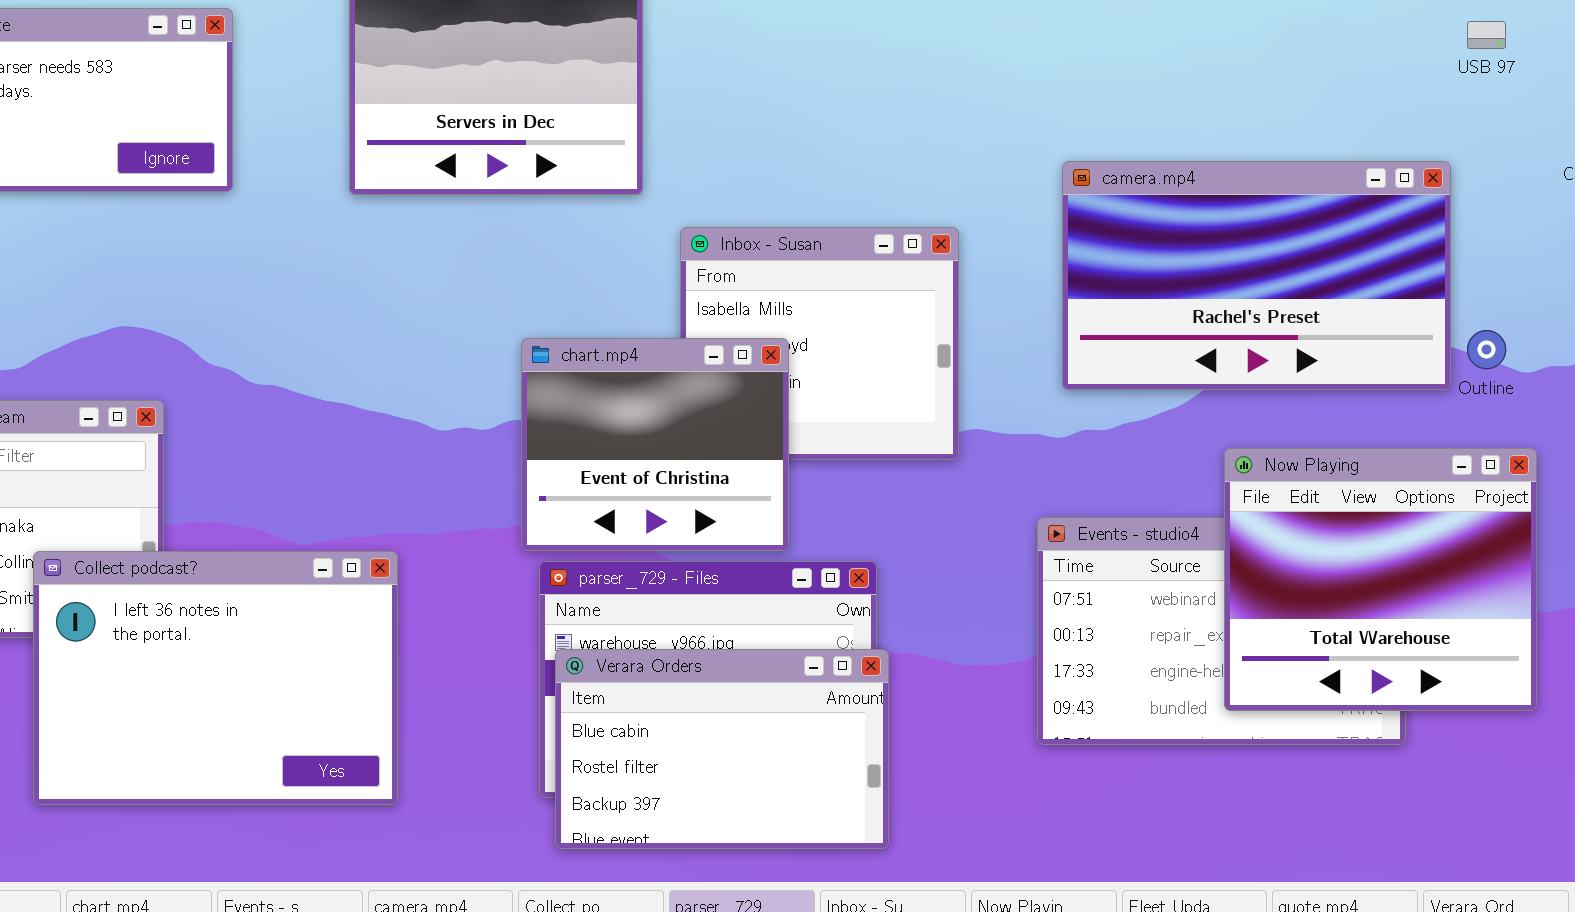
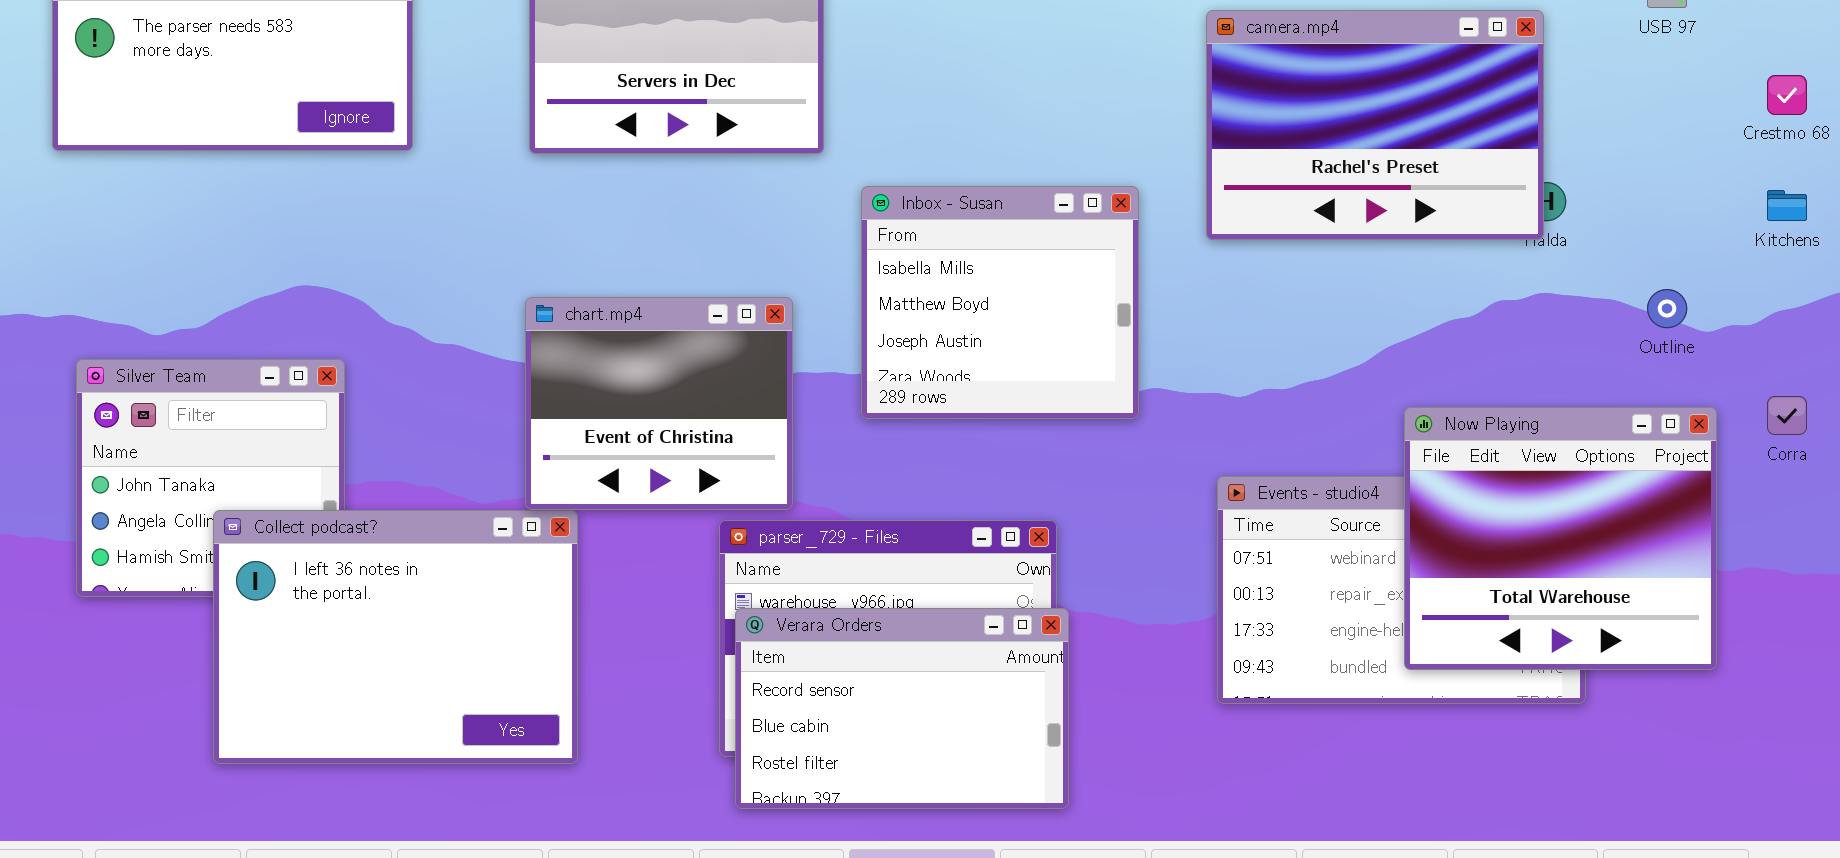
camera.mp4: [1062,161,1451,390] -> [1206,10,1544,240], moved, resized
chart.mp4: [521,338,789,551] -> [525,297,793,510], moved
Verara Orders: [555,649,889,849] -> [735,608,1069,809], scrolled up 1 row

